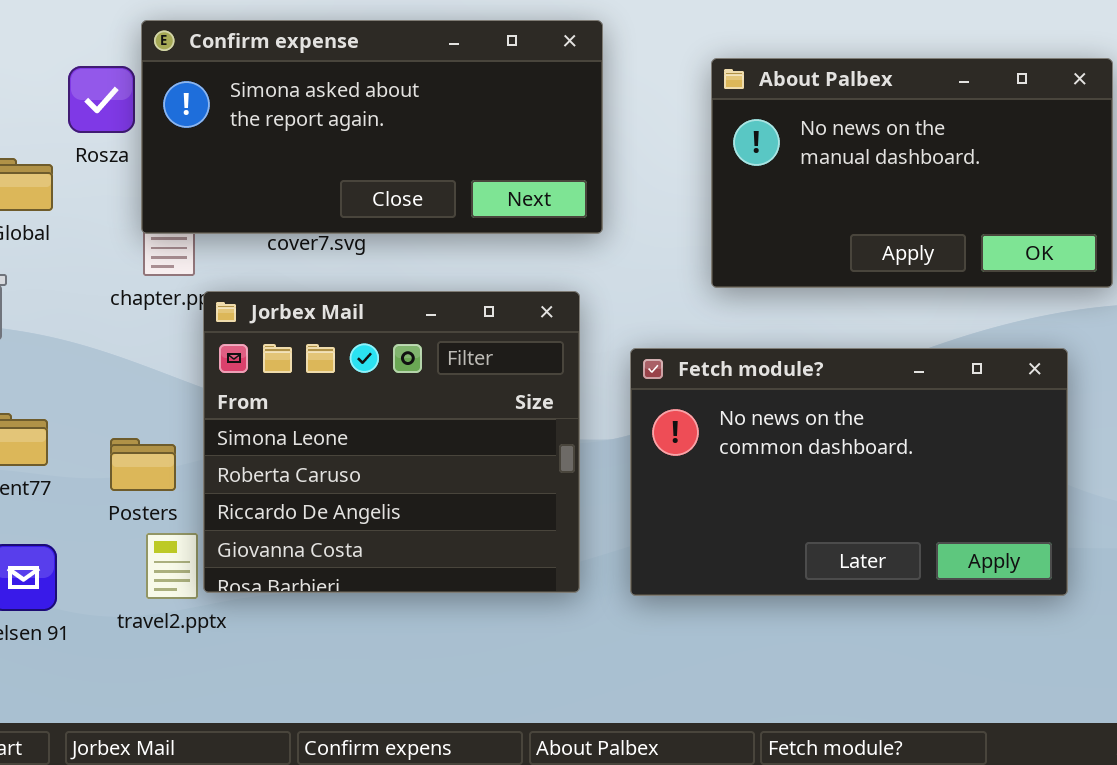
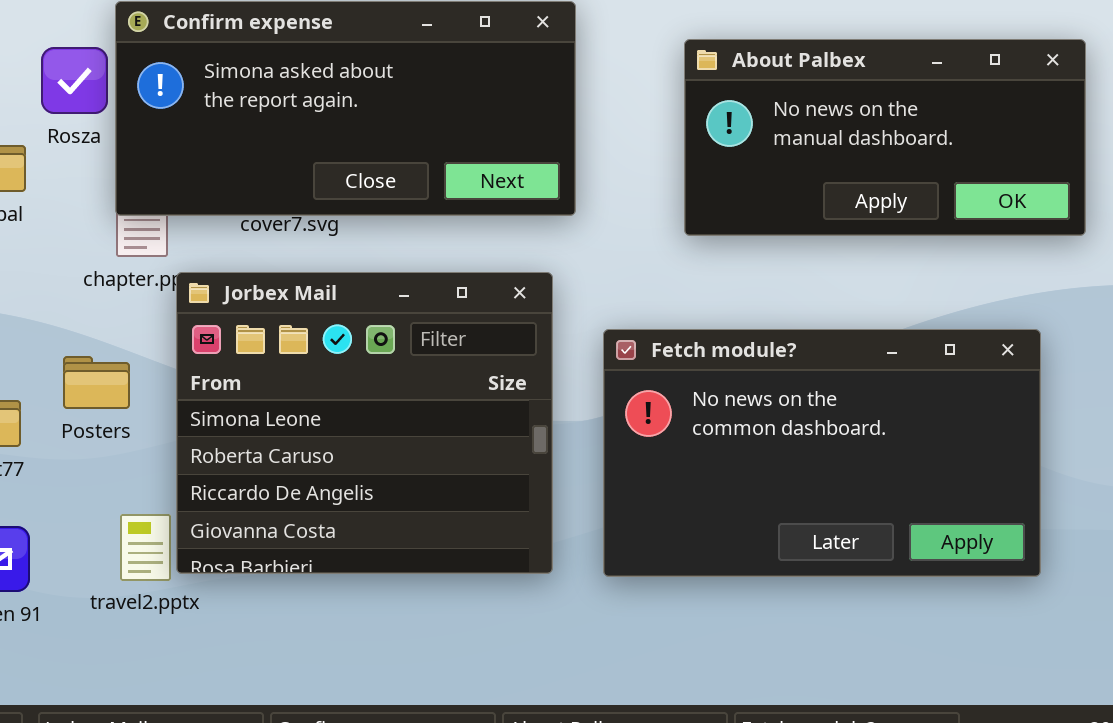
About Palbex: [711,58,1113,288] -> [684,39,1086,236], resized
Posters: [110,438,176,491] -> [63,356,130,409], moved

